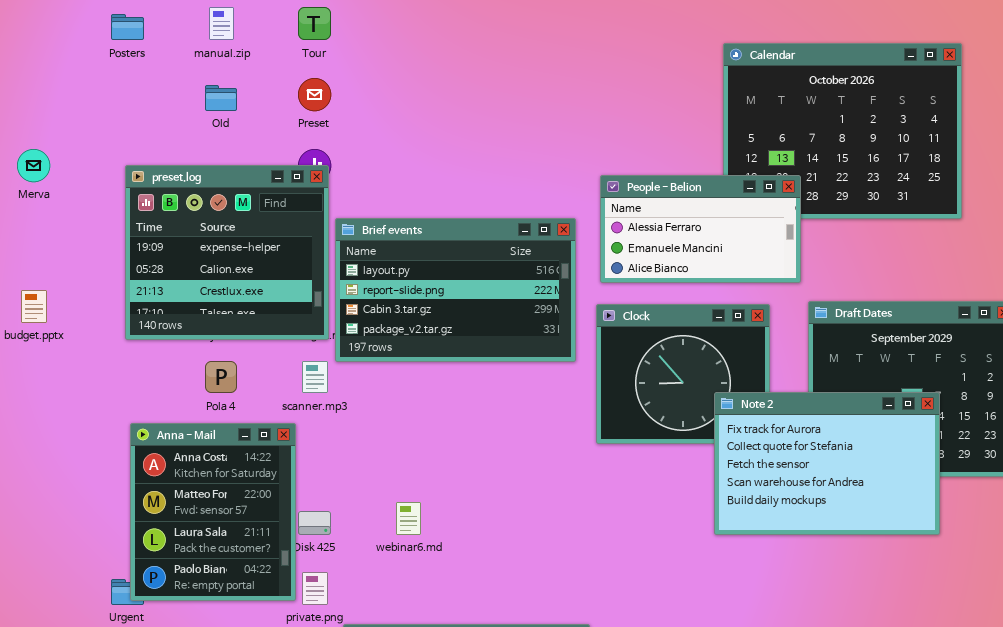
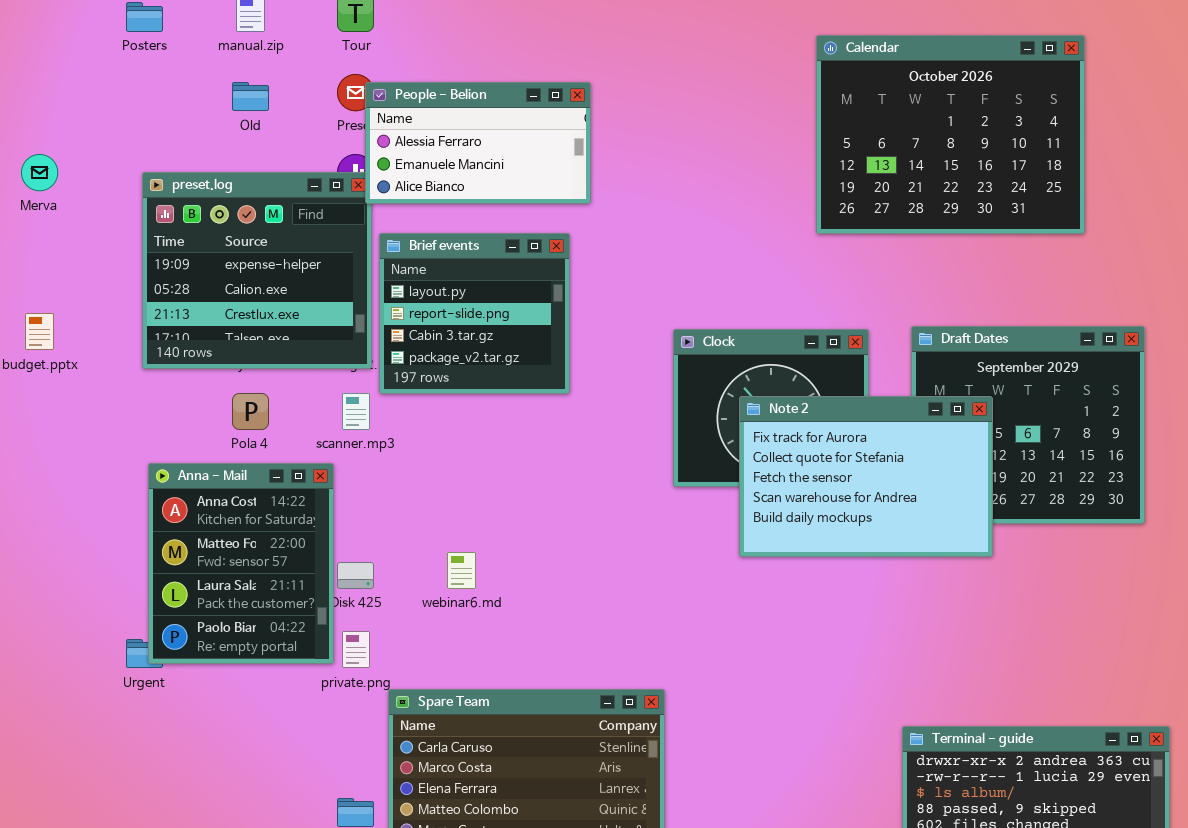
People - Belion: [600,175,801,283] -> [365,82,591,204], moved
Brief events: [335,218,576,362] -> [379,233,570,394], resized
Note 2: [714,392,940,535] -> [739,396,993,557], moved

